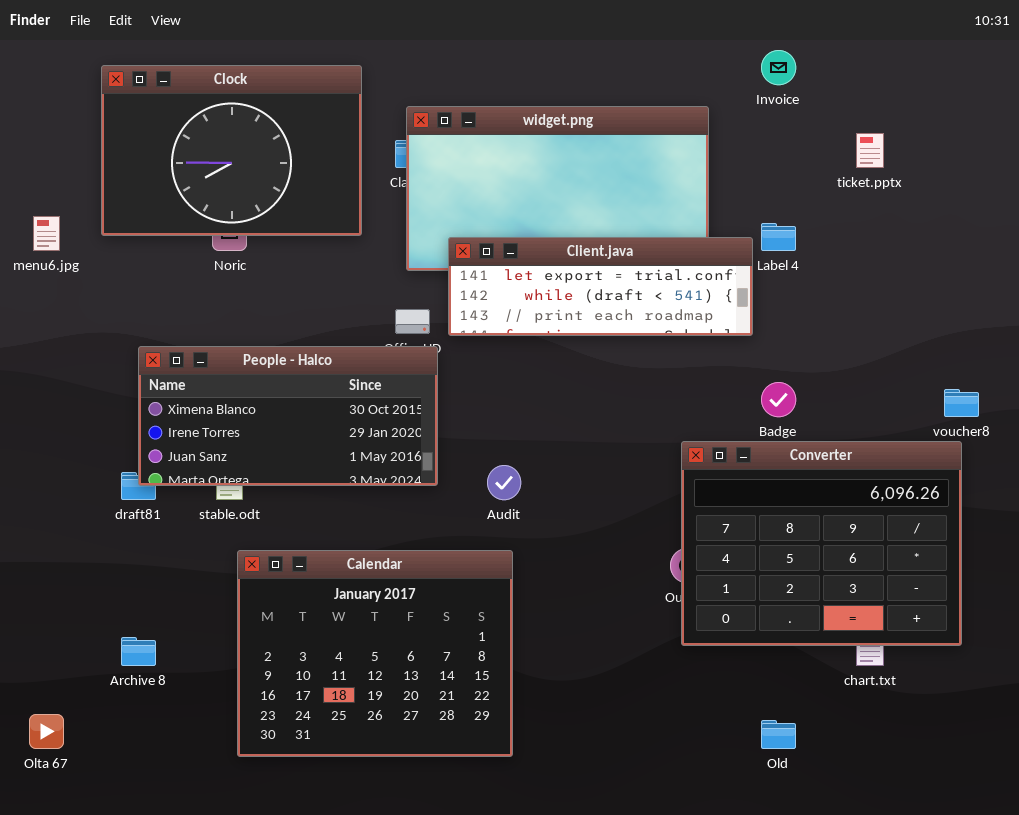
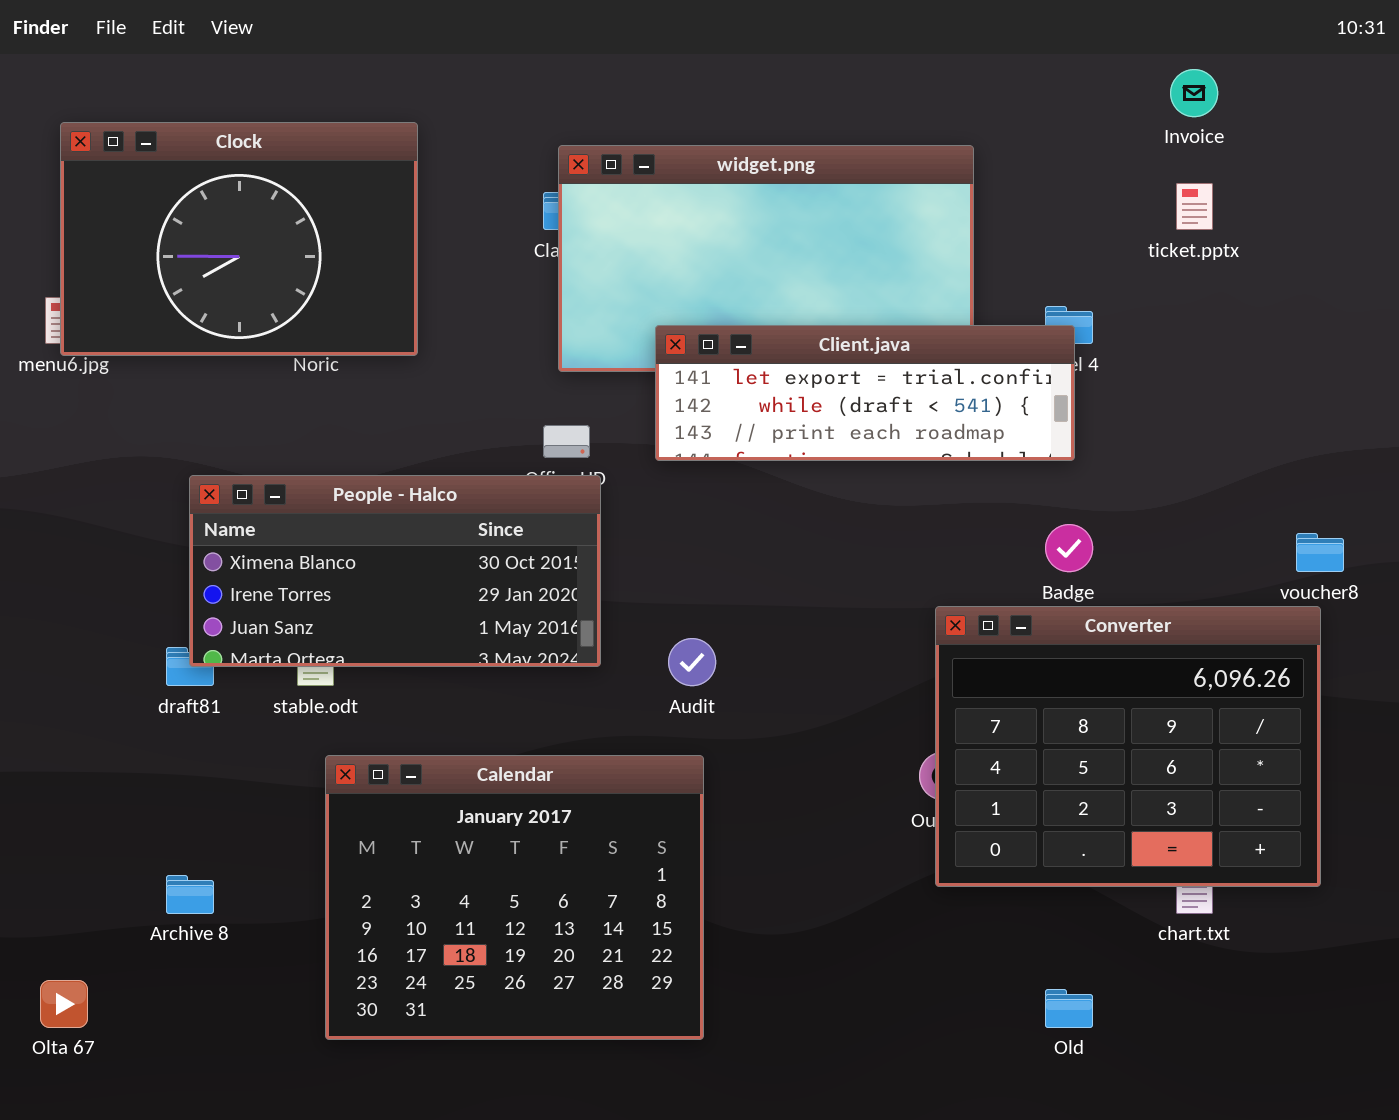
Invoice: [761,50,796,85] -> [1170,69,1218,117], moved
Clock: [101,65,362,236] -> [60,122,418,356], moved
Client.java: [448,237,753,336] -> [655,325,1075,461], moved

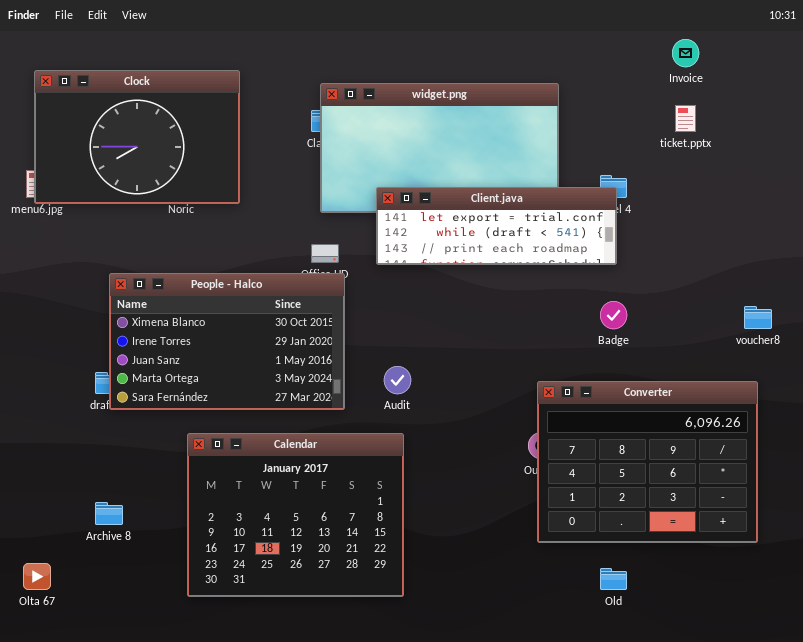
People - Halco: [189,475,601,667] -> [109,273,345,410], resized
Converter: [935,606,1321,887] -> [537,381,758,543], moved

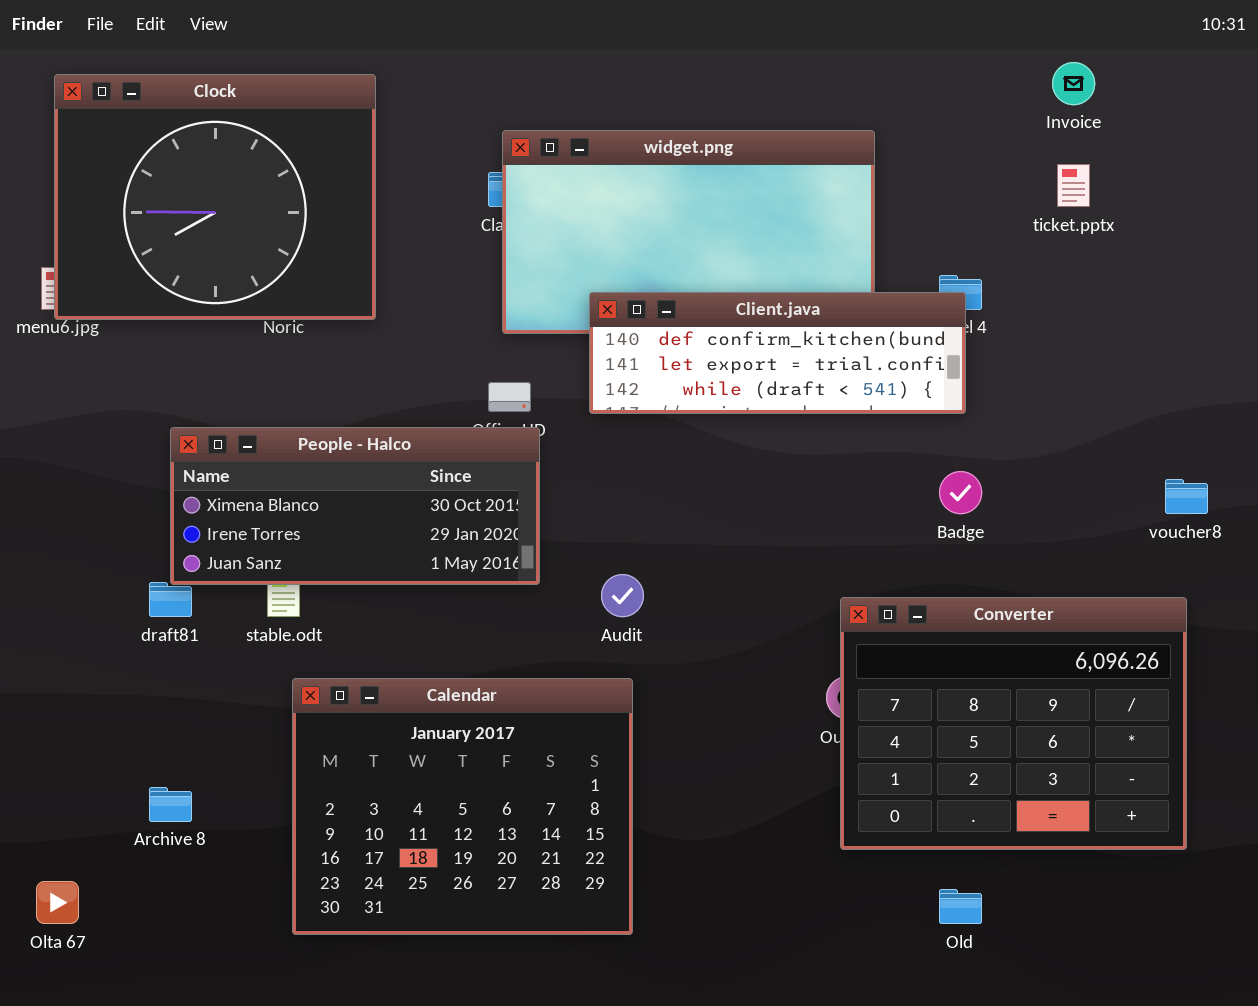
Clock: [34,70,240,204] -> [54,74,376,320], resized
Client.java: [376,187,617,265] -> [589,292,966,414], scrolled up 1 row
People - Halco: [109,273,345,410] -> [170,427,540,585], resized

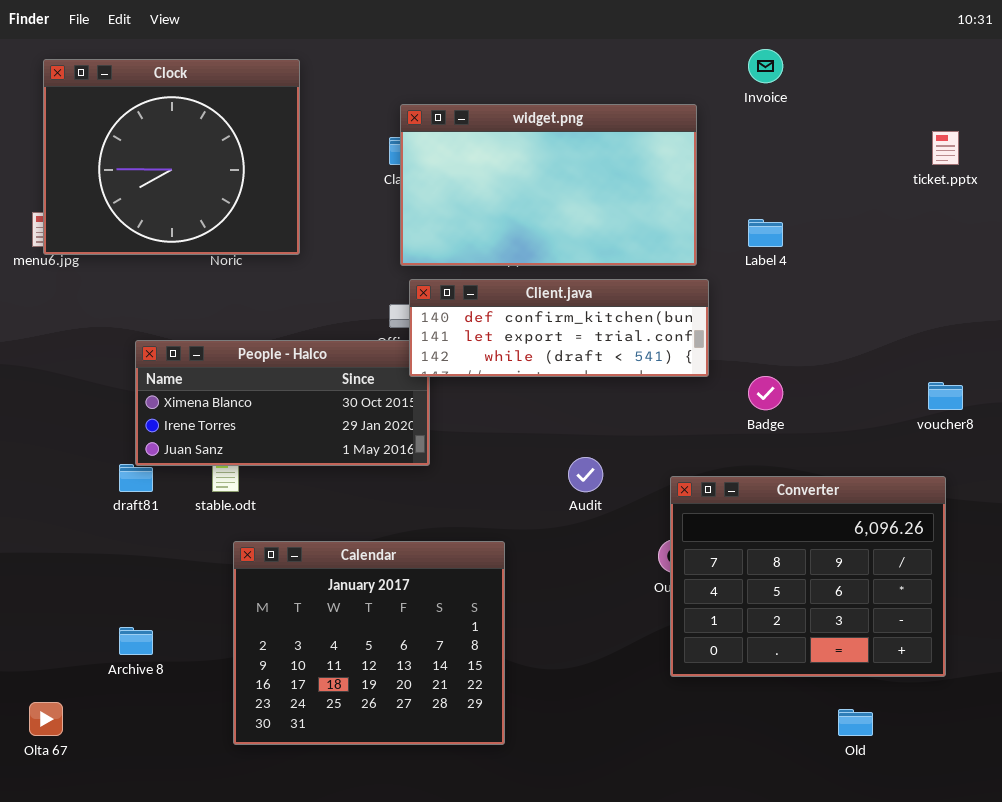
Invoice: [1052,62,1095,105] -> [748,49,783,83], moved
ticket.pptx: [1057,164,1090,207] -> [932,131,959,165], moved
Client.java: [589,292,966,414] -> [409,279,709,377], moved
Audit: [601,574,644,617] -> [568,457,603,492], moved
Old: [939,889,982,924] -> [838,709,873,736], moved

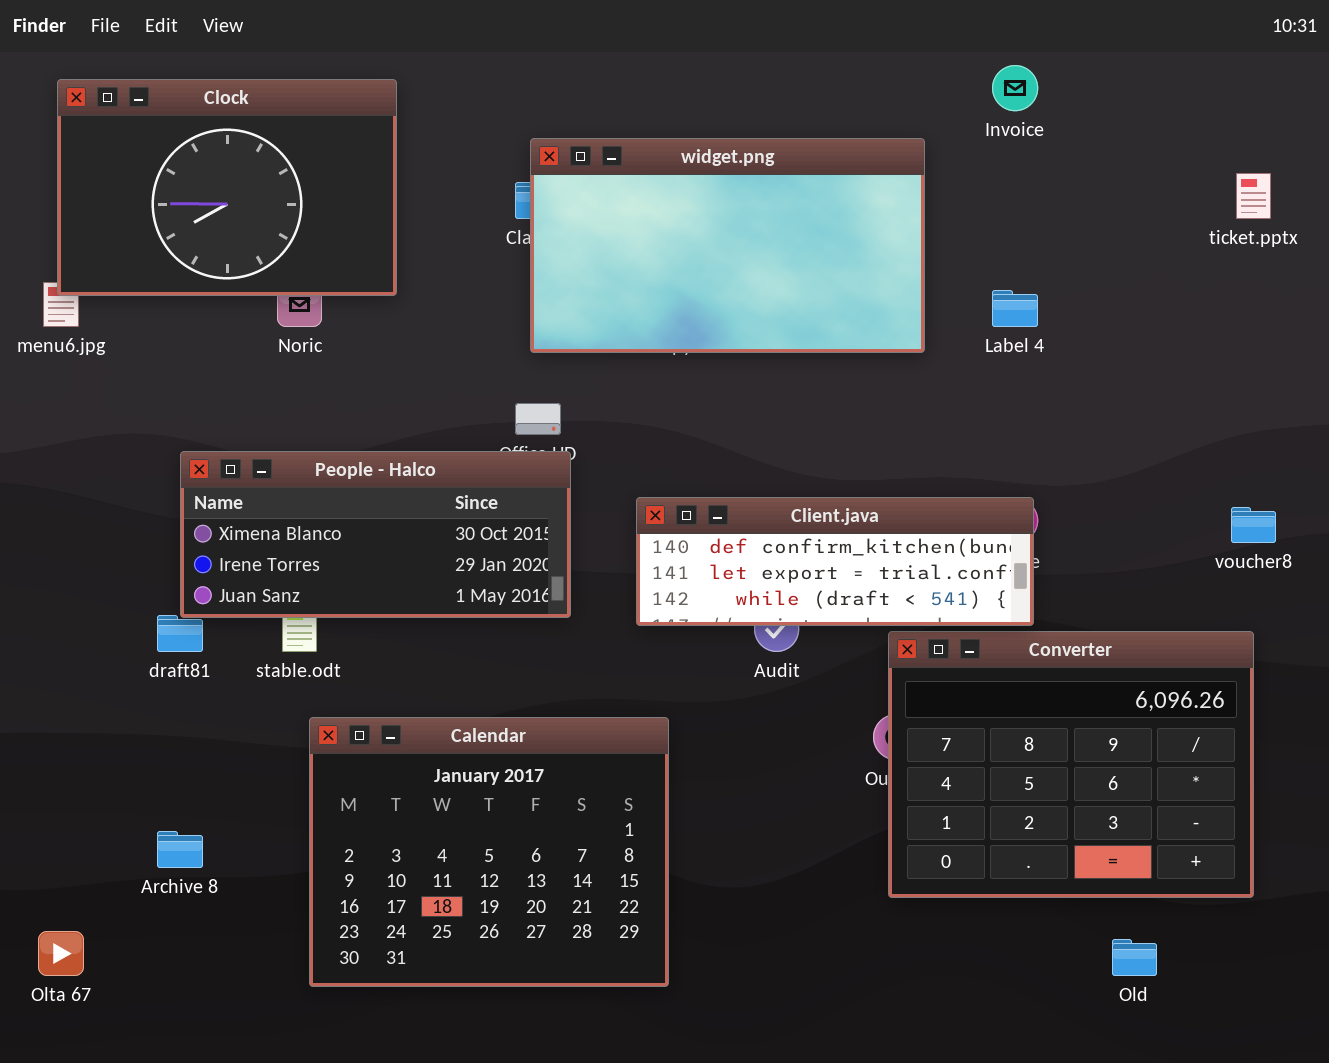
Clock: [43,59,300,255] -> [57,79,397,296], resized
Client.java: [409,279,709,377] -> [636,497,1034,626], moved

